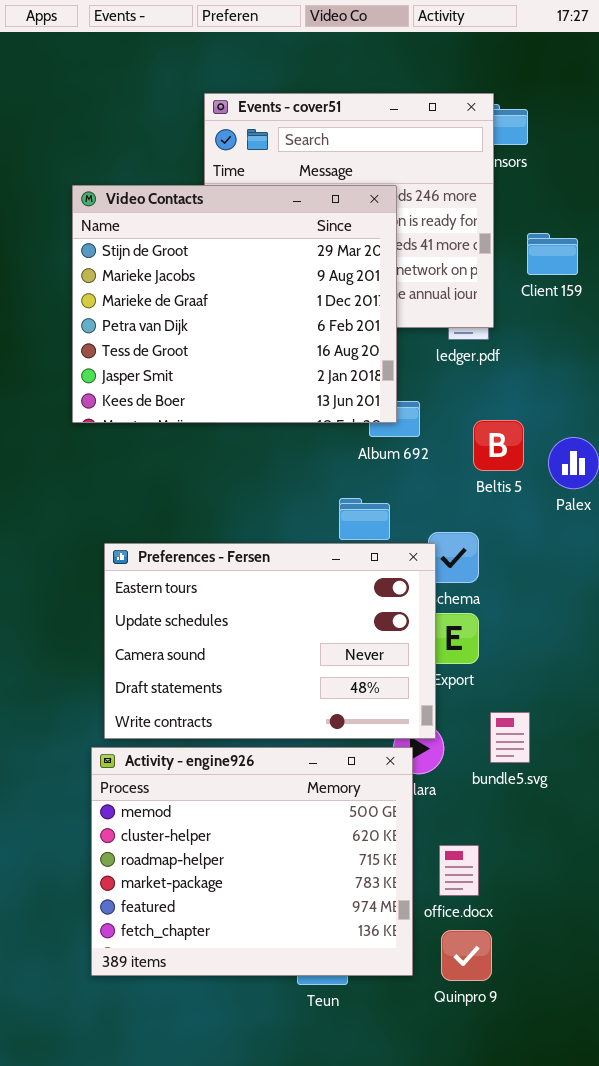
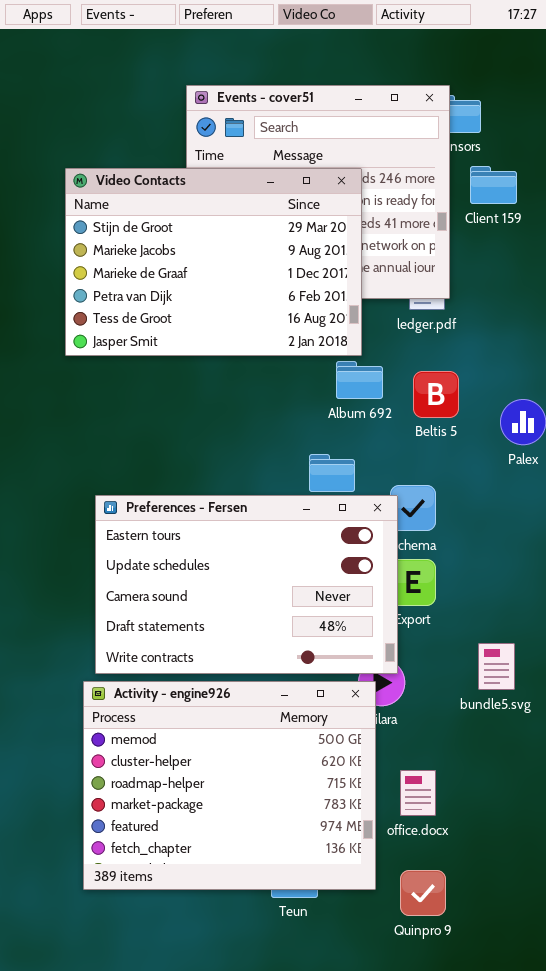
Video Contacts: [72,185,397,423] -> [65,168,362,356], resized
Client 159: [527,233,578,275] -> [470,166,517,204], moved
Beltis 5: [473,420,524,471] -> [413,371,459,418], moved
bundle5.svg: [490,712,530,763] -> [478,643,515,690], moved
Quinpro 9: [441,930,492,981] -> [400,870,446,916], moved

